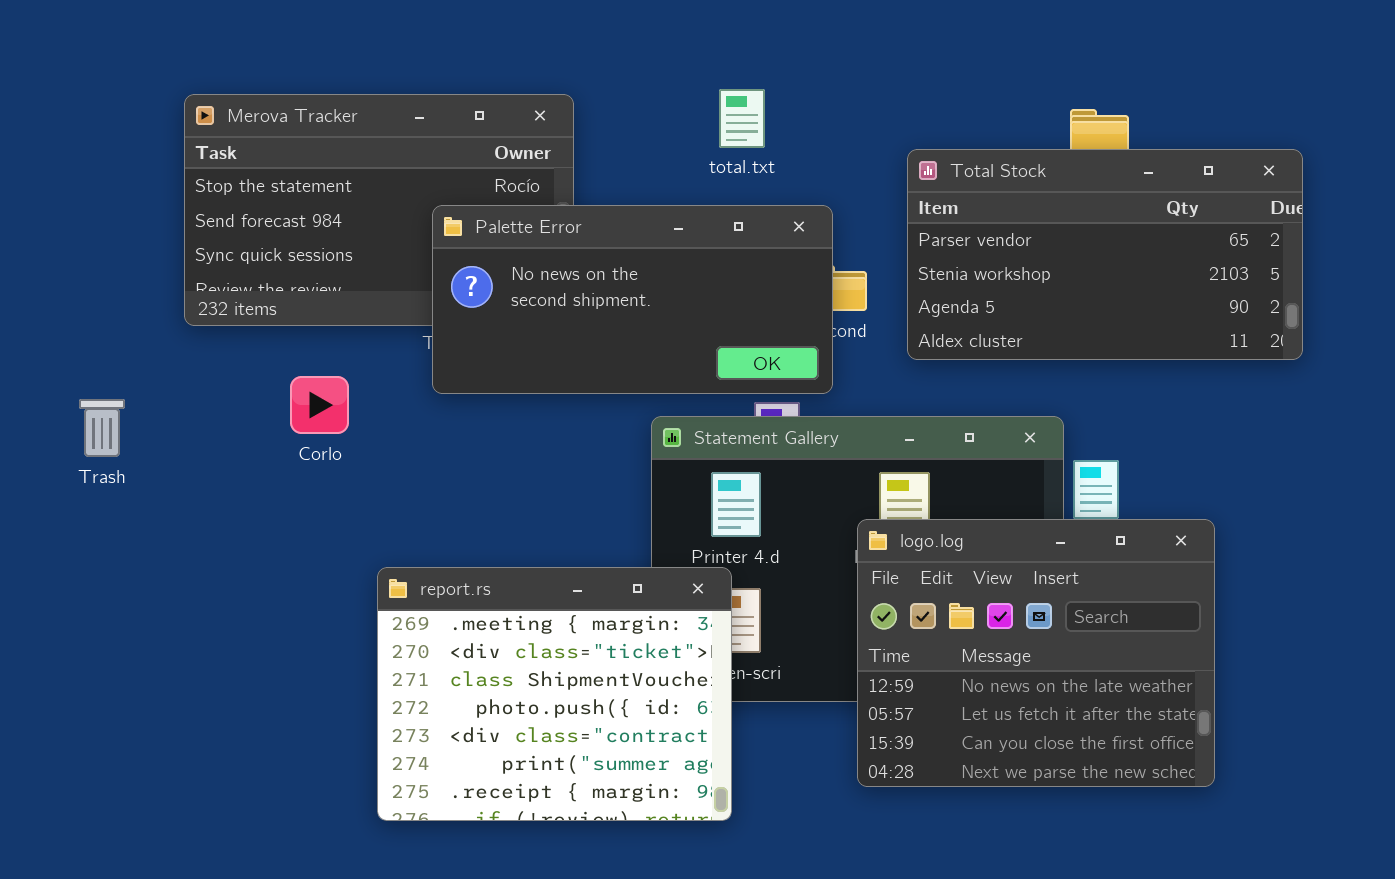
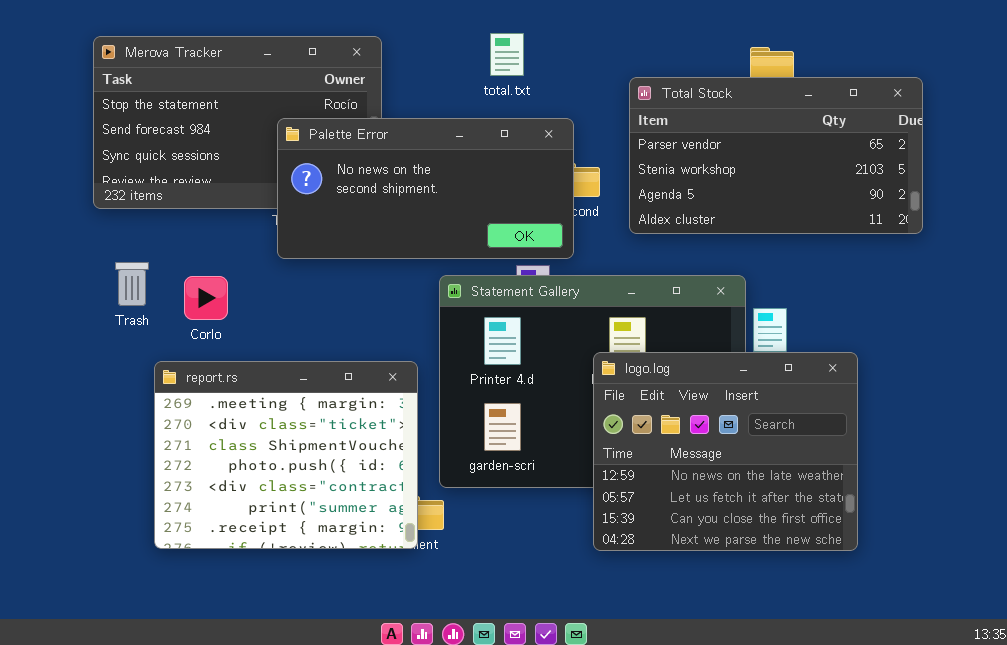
Corlo: [290,376,349,434] -> [184,276,228,320], moved
Trash: [79,399,125,457] -> [115,262,149,306], moved
report.rs: [377,567,732,821] -> [154,361,418,549], moved

